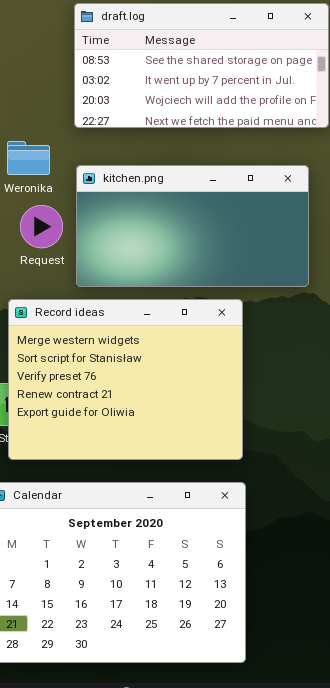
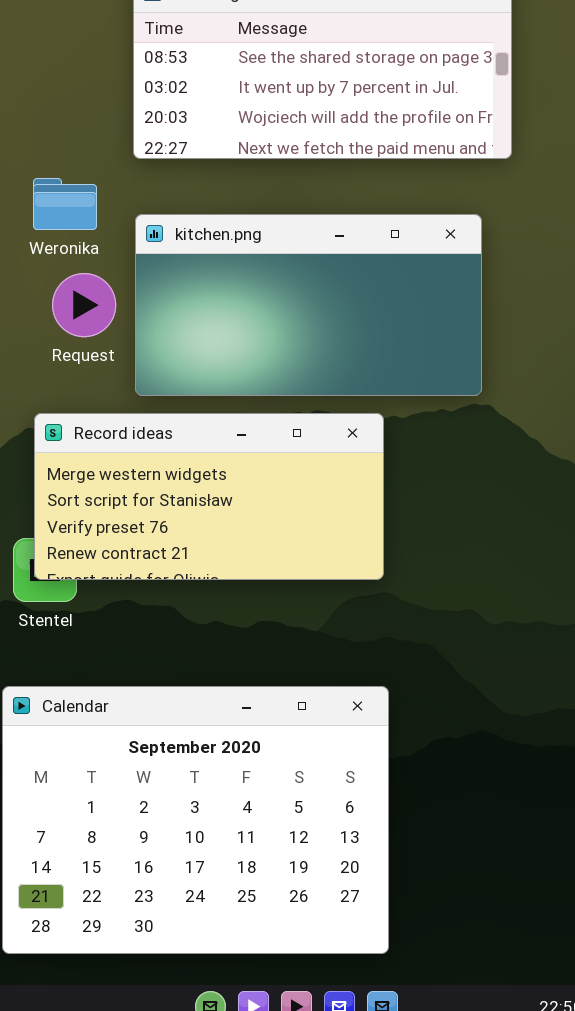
Record ideas: [8,299,243,460] -> [34,413,384,580], resized

